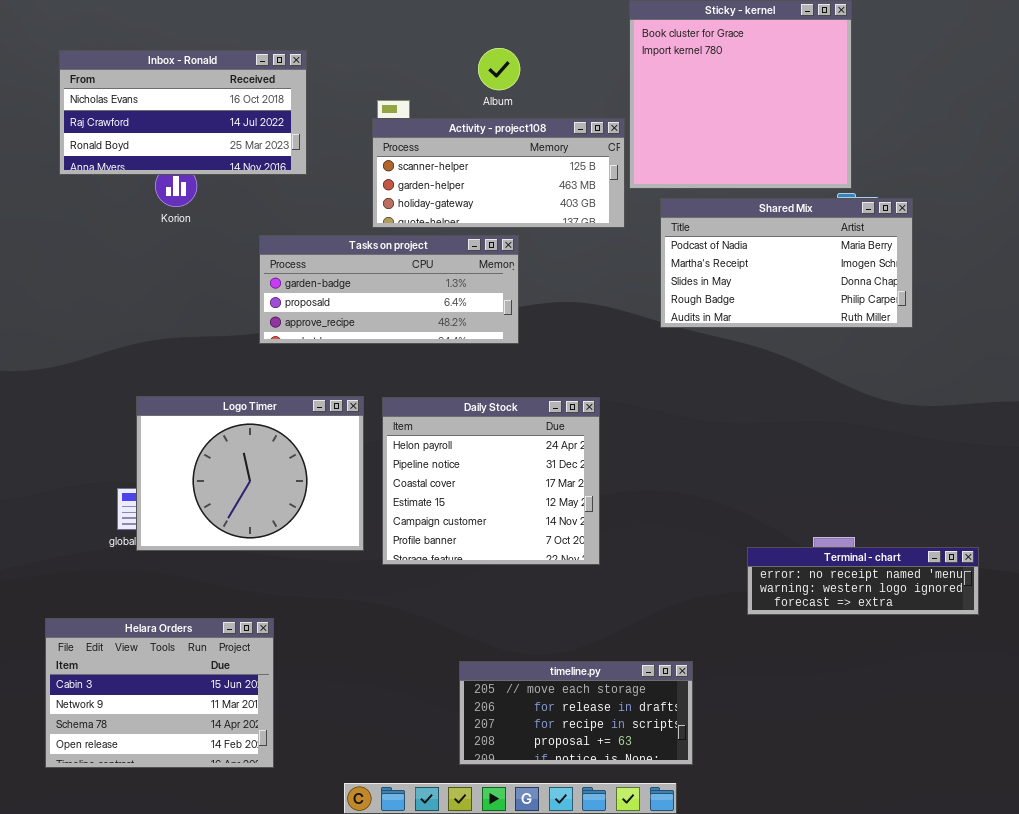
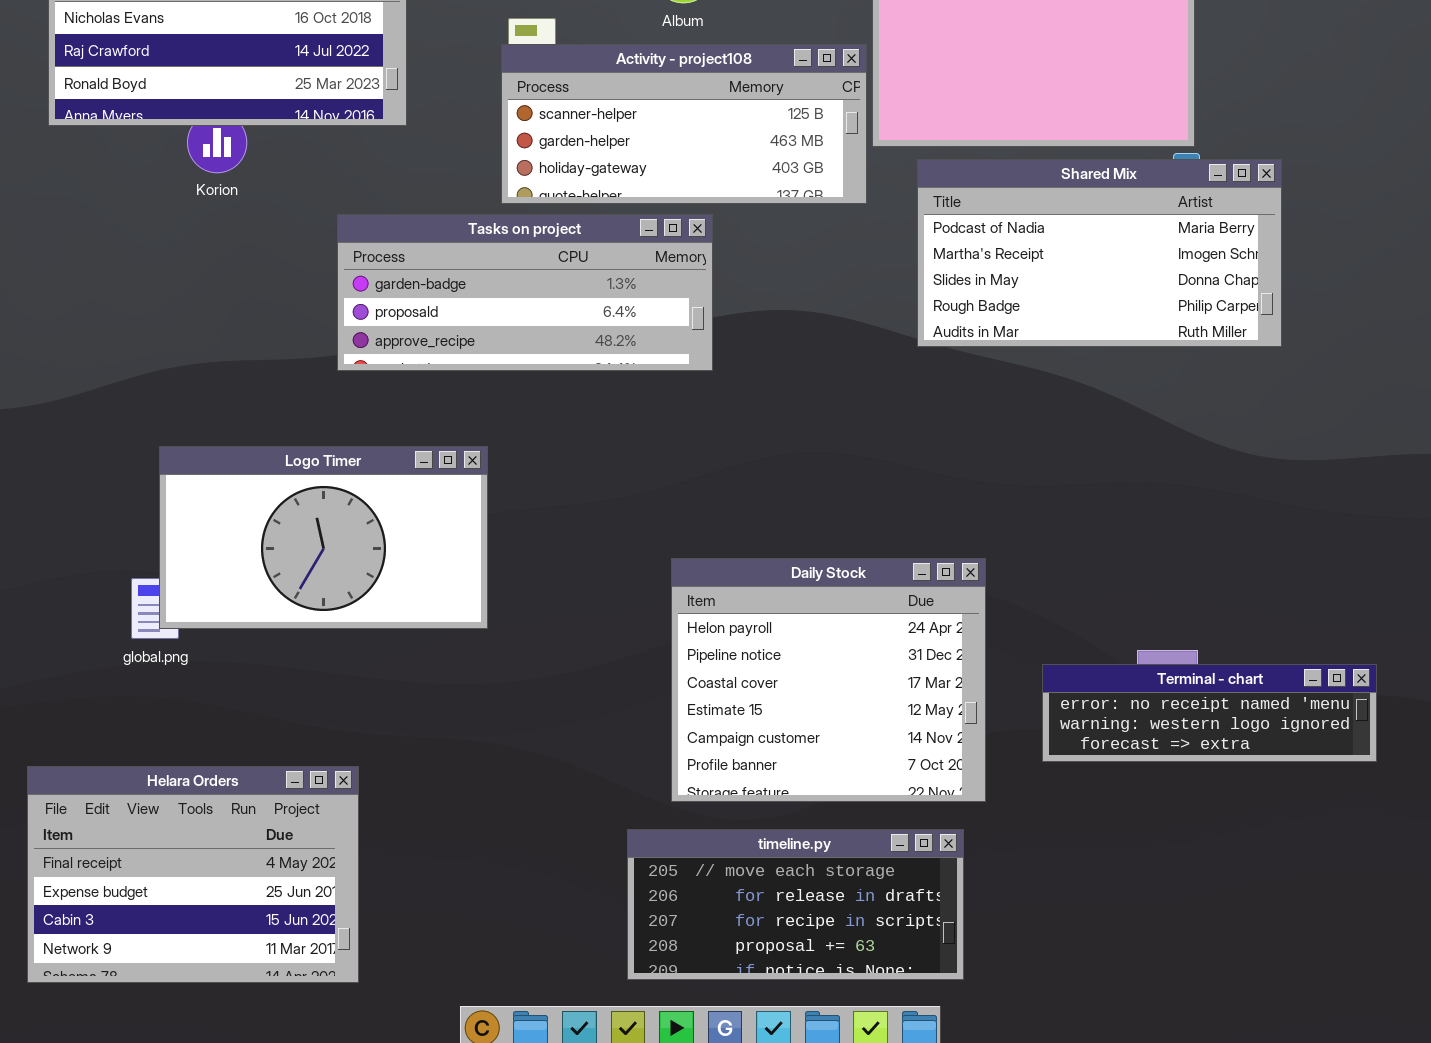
Logo Timer: [136,396,364,551] -> [159,446,488,629], resized
Daily Stock: [382,397,600,565] -> [671,558,986,802], moved
Helara Orders: [45,618,274,768] -> [27,766,359,983], scrolled up 2 rows

